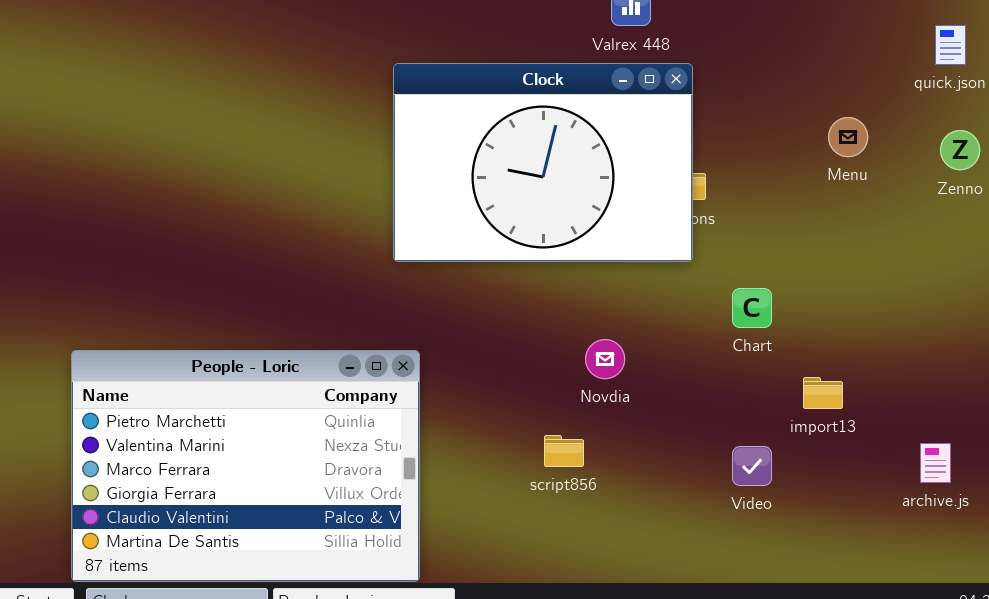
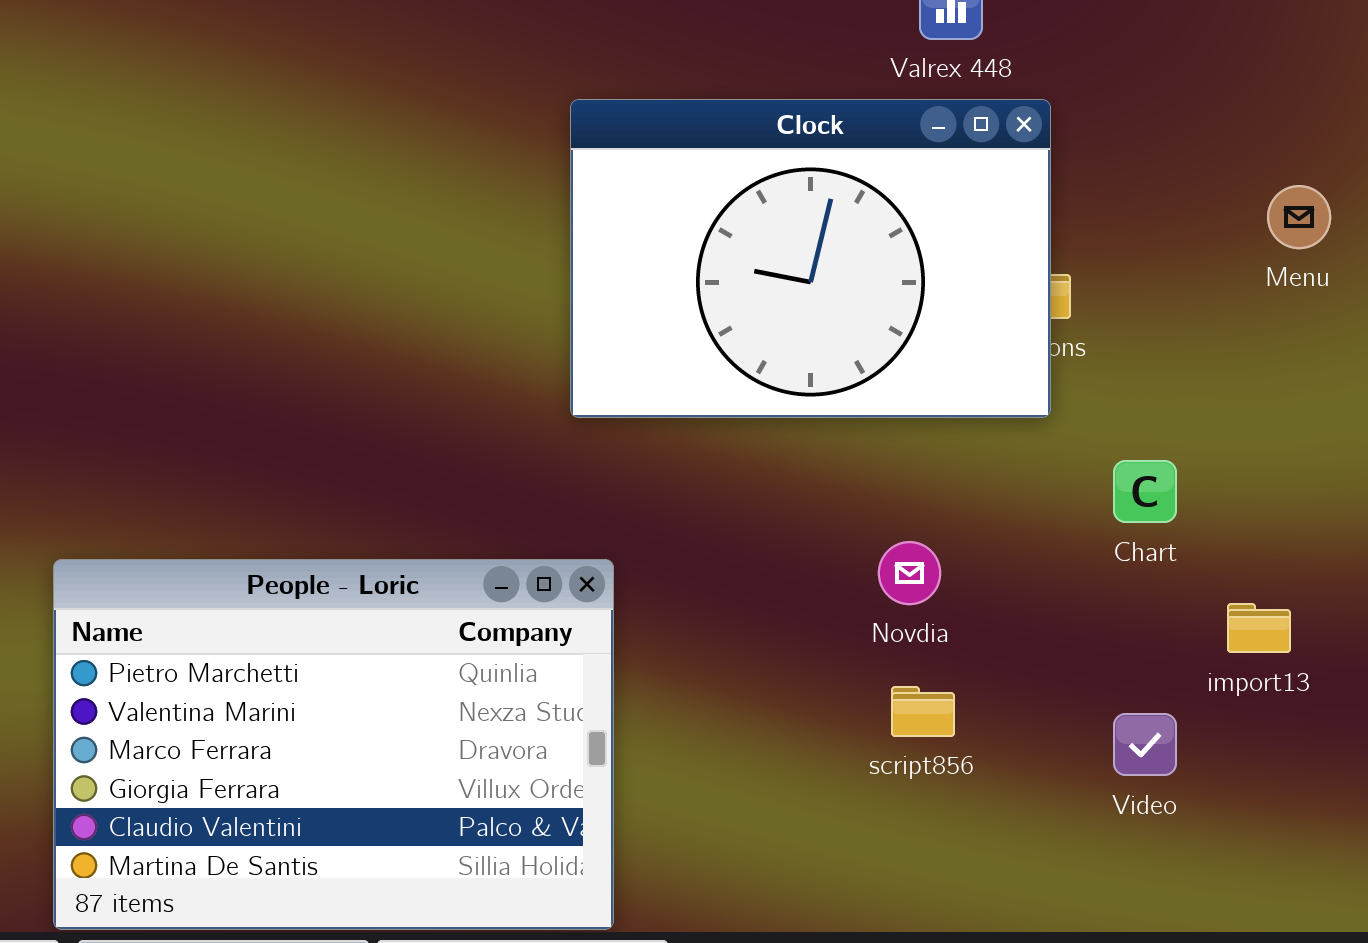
script856: [544,435,584,467] -> [891,686,955,737], moved

